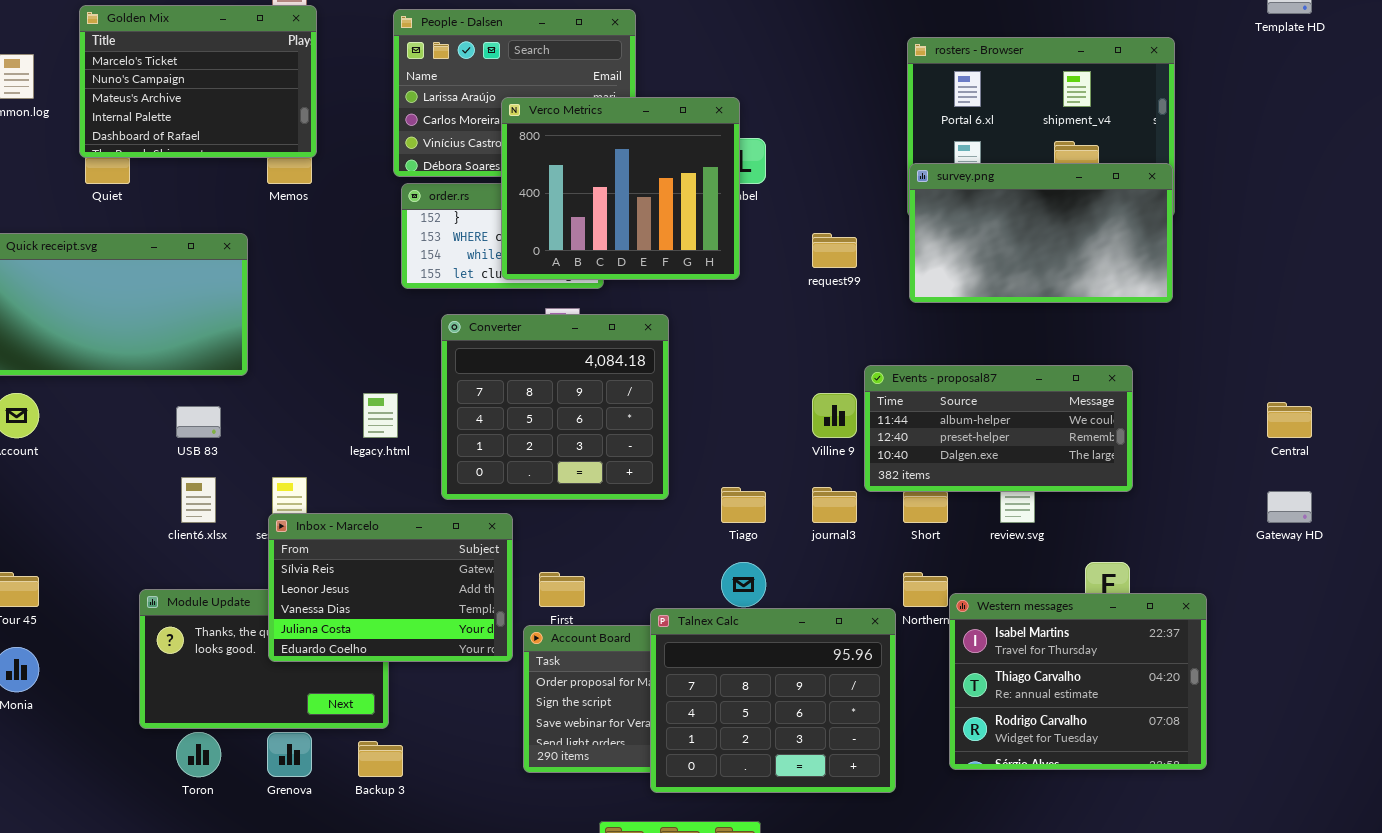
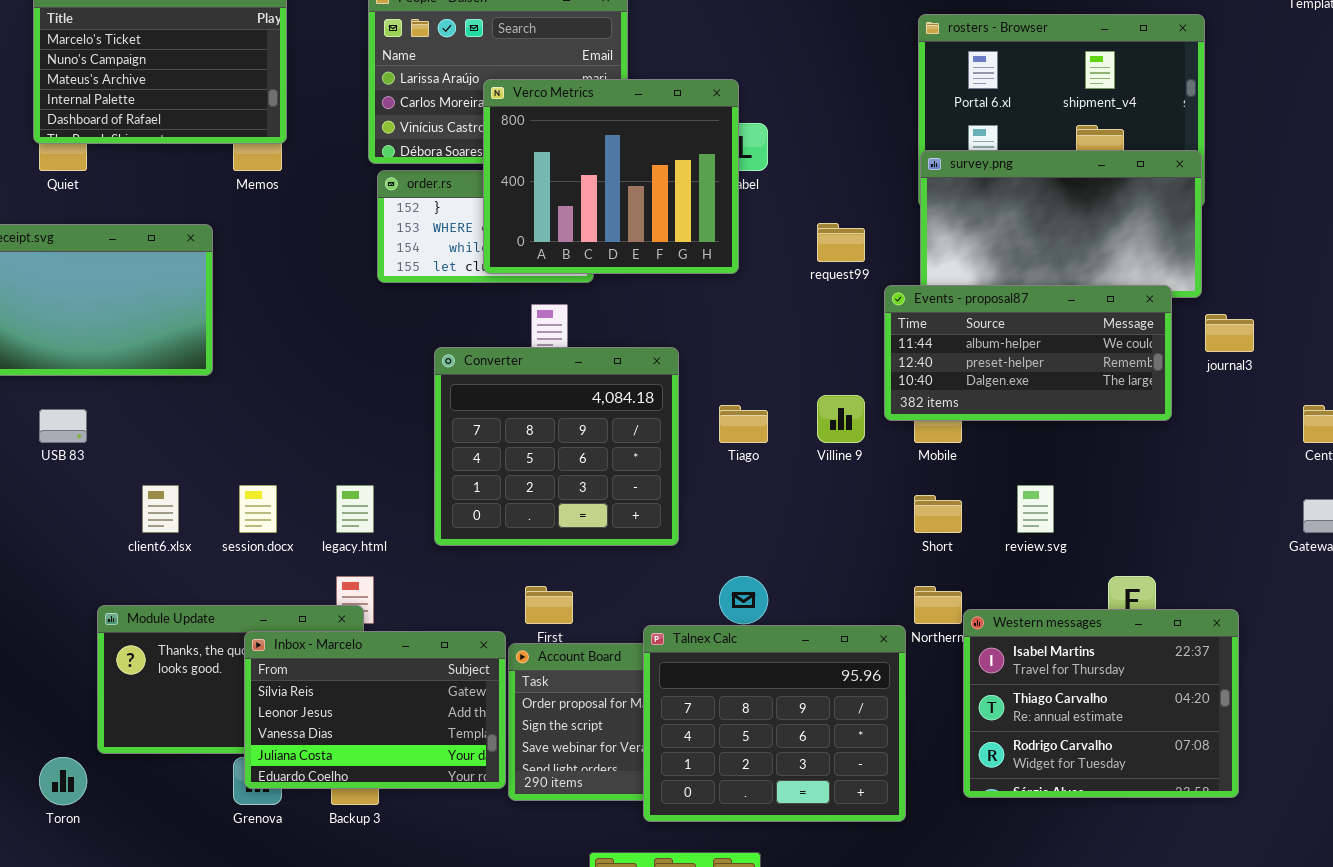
Converter: [441,314,669,500] -> [434,347,679,546], moved
Events - proposal87: [864,365,1133,492] -> [884,285,1172,421], moved
legacy.html: [363,393,398,438] -> [336,485,374,533], moved
USB 83: [176,406,221,438] -> [39,409,87,443], moved
Tiago: [721,487,766,523] -> [719,405,768,443], moved
journal3: [812,487,857,523] -> [1205,314,1254,352], moved
Inbox - Marcelo: [268,513,513,662] -> [244,631,506,789], moved
Toron: [176,732,221,777] -> [39,757,87,805], moved

